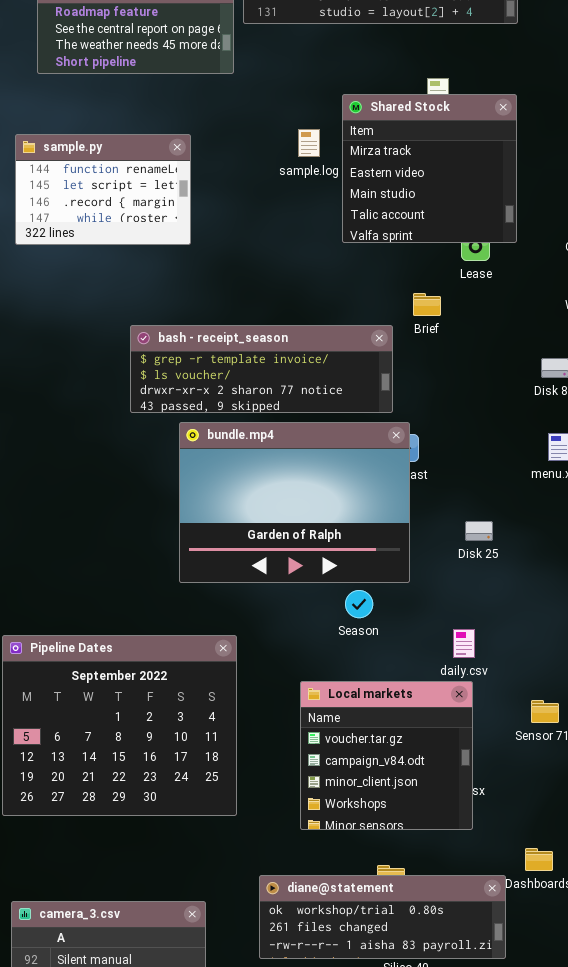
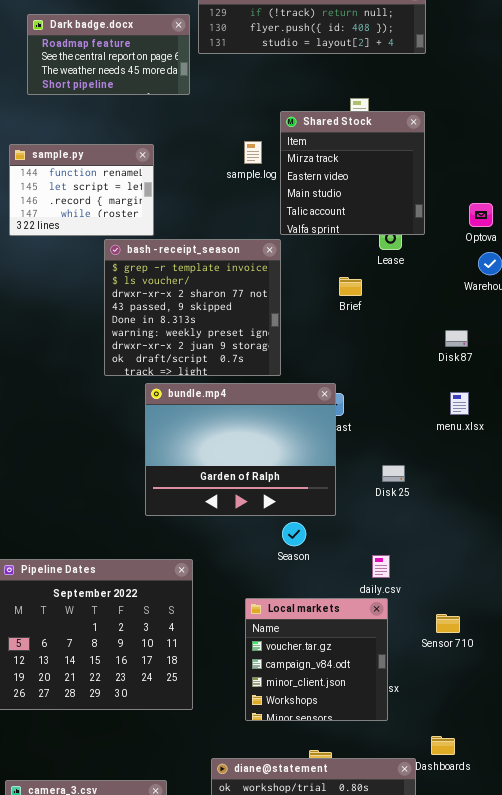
bash - receipt_season: [130,325,393,413] -> [104,239,281,376], resized

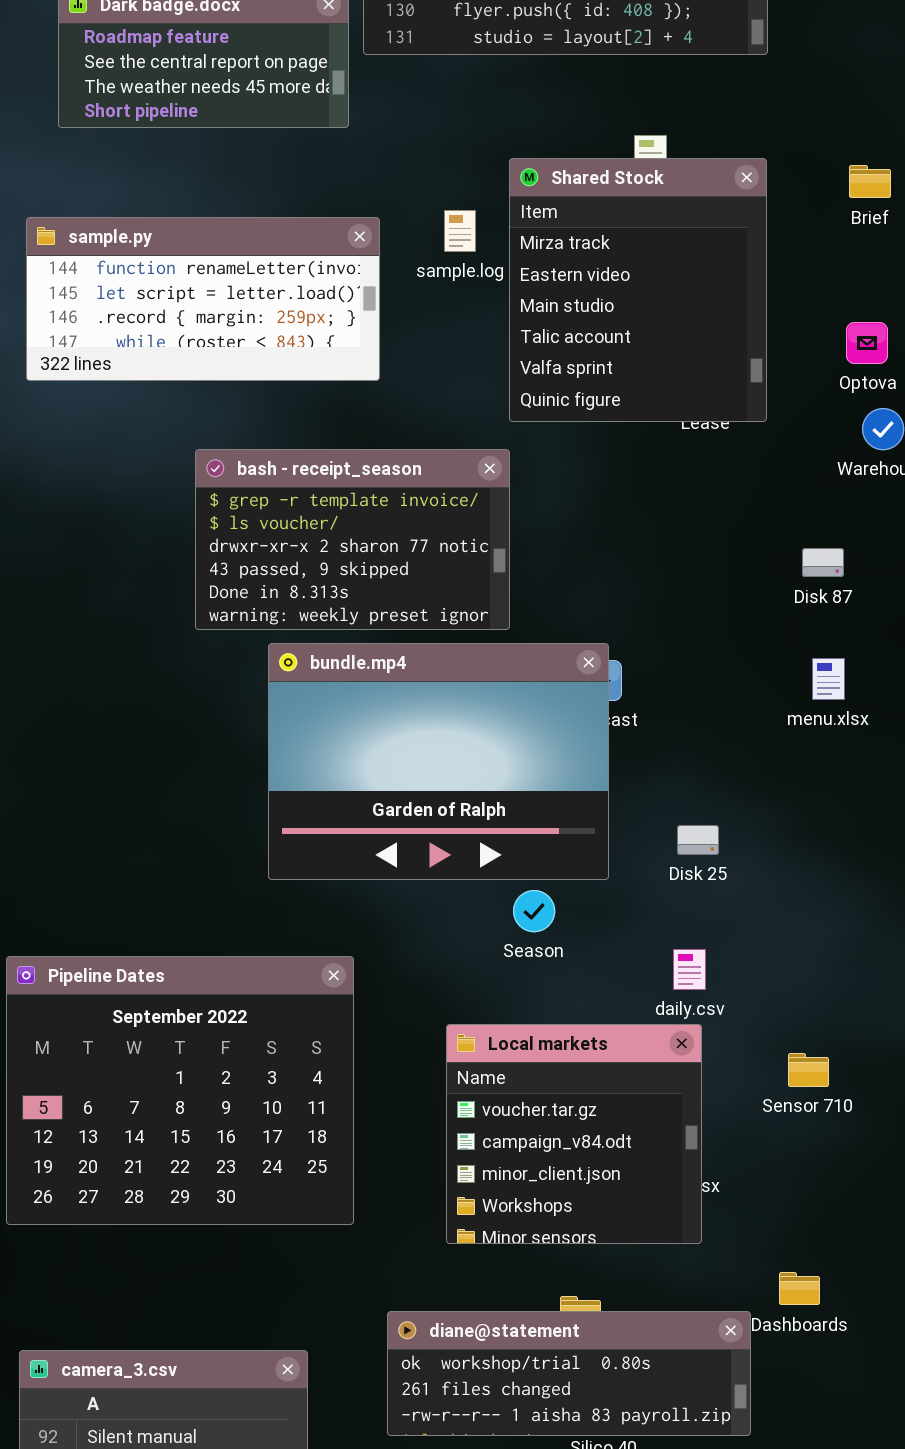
Shared Stock: [280,111,425,235] -> [509,158,767,422], resized
sample.py: [9,144,154,236] -> [26,217,380,381], resized
bash - receipt_season: [104,239,281,376] -> [195,449,510,630], resized
Brief: [339,277,362,296] -> [849,165,891,198], moved
Disk 25: [382,465,405,482] -> [677,825,719,855], moved

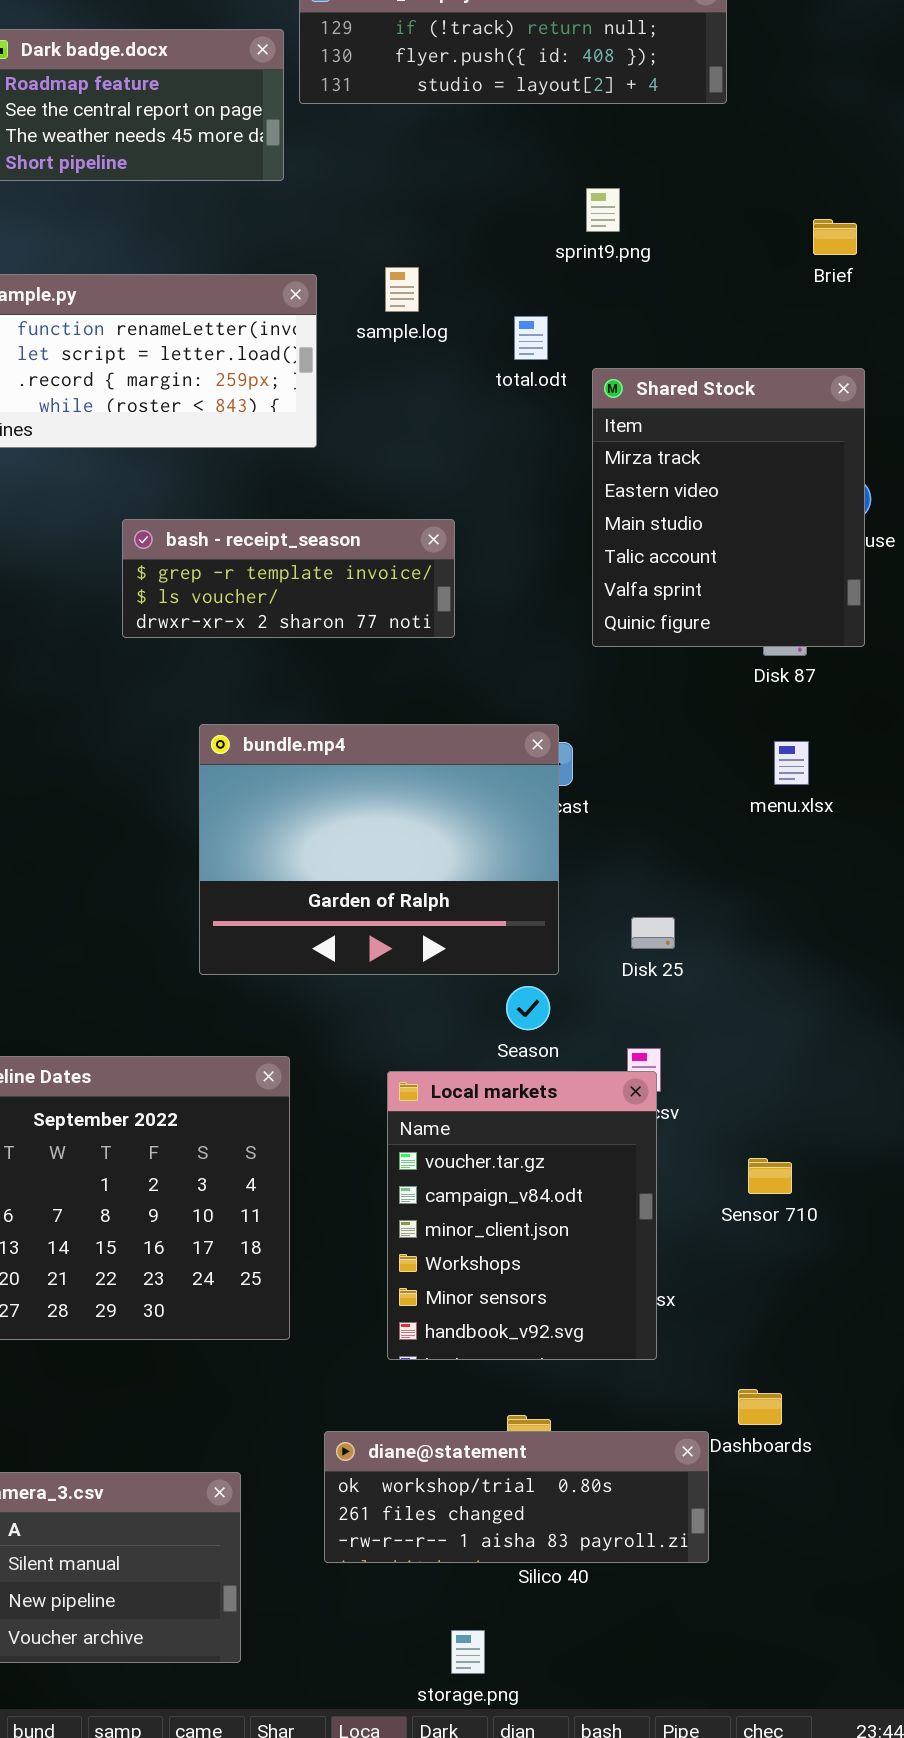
Shared Stock: [509,158,767,422] -> [592,368,865,647], moved
bash - receipt_season: [195,449,510,630] -> [122,519,455,638], resized
Season: [513,890,555,932] -> [506,986,550,1030], moved
Local markets: [446,1024,702,1244] -> [387,1071,657,1360], resized

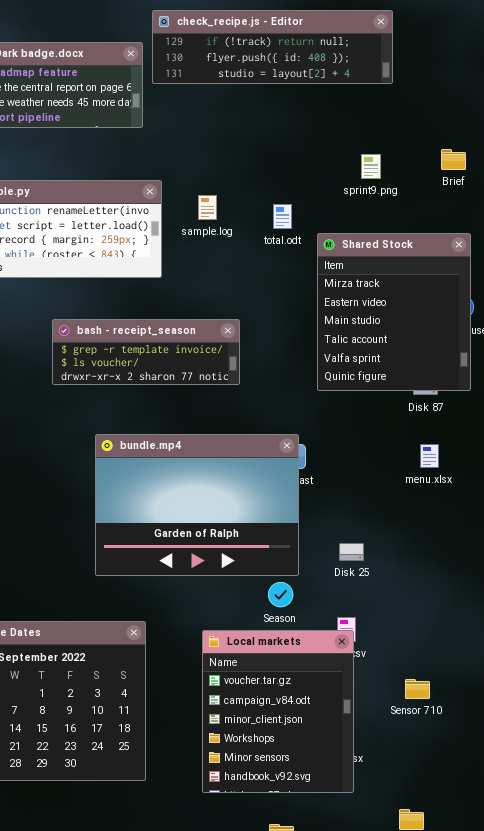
sprint9.png: [586,188,620,232] -> [361,154,381,179], moved
sample.log: [385,267,419,312] -> [198,195,217,220], moved

